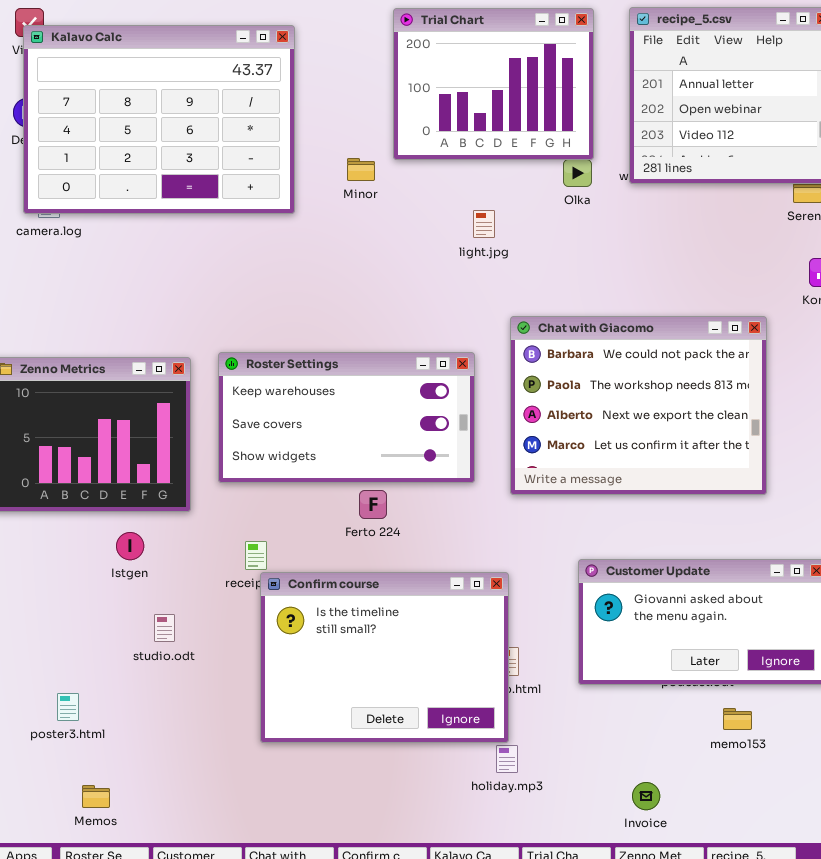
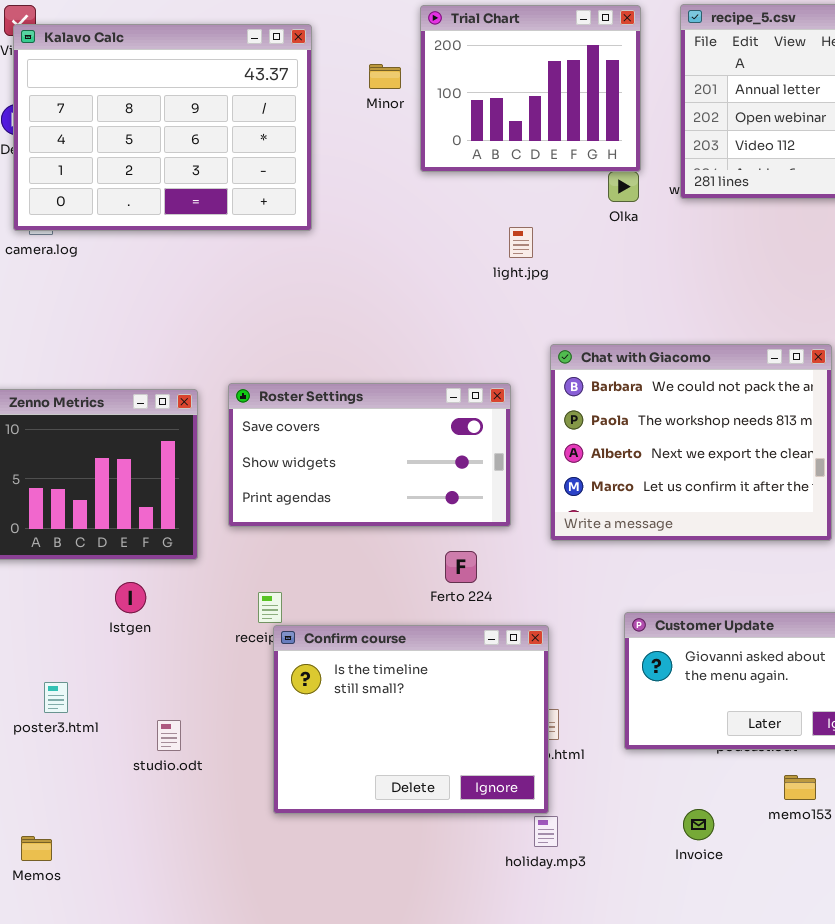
Minor: [347,158,375,181] -> [369,64,401,89], moved
Roster Settings: [218,352,475,483] -> [228,383,511,527], scrolled down 1 row
Ferto 224: [359,490,387,519] -> [445,551,477,583], moved
studio.odt: [154,614,175,642] -> [157,720,181,751], moved
poster3.html: [57,693,79,721] -> [44,682,68,713], moved
Invoice: [632,782,660,810] -> [683,809,714,840], moved
Memos: [82,785,110,808] -> [21,836,52,861], moved

